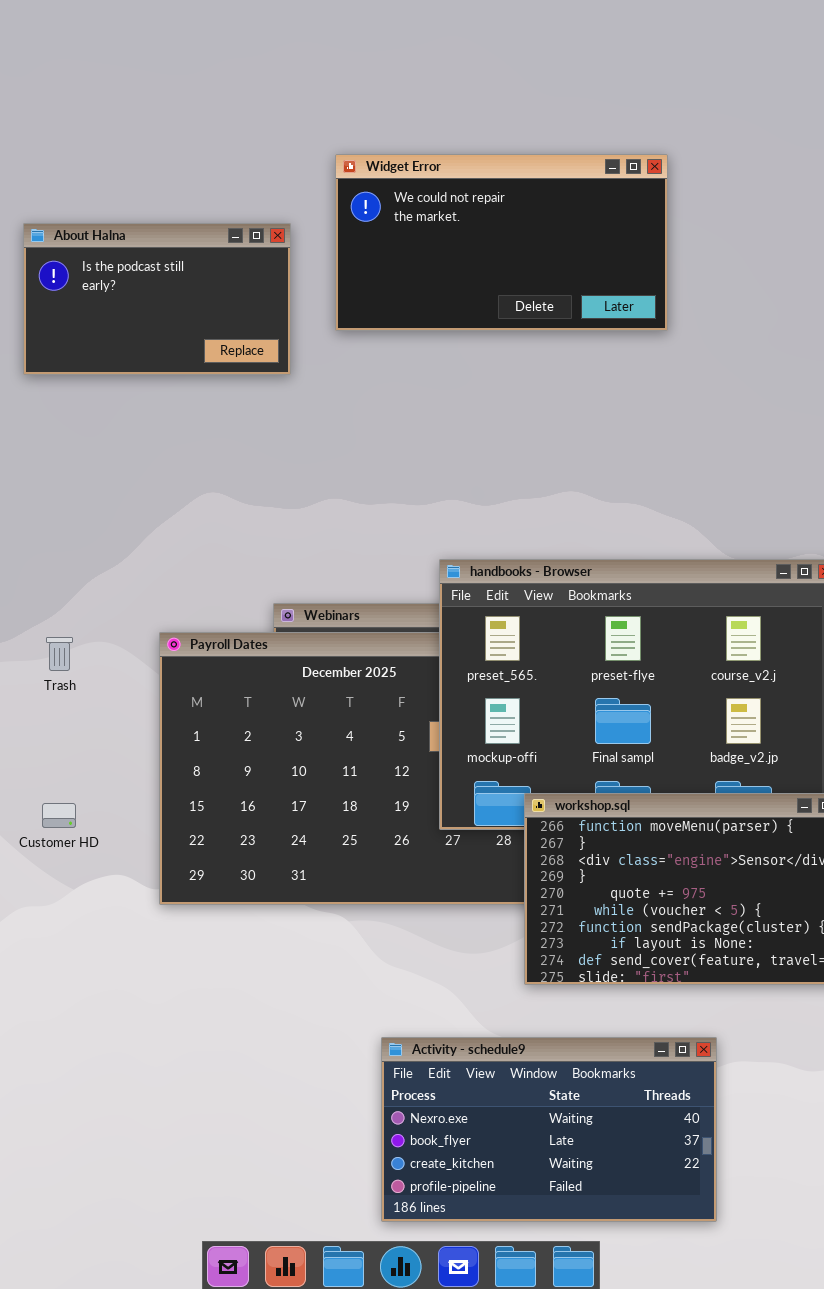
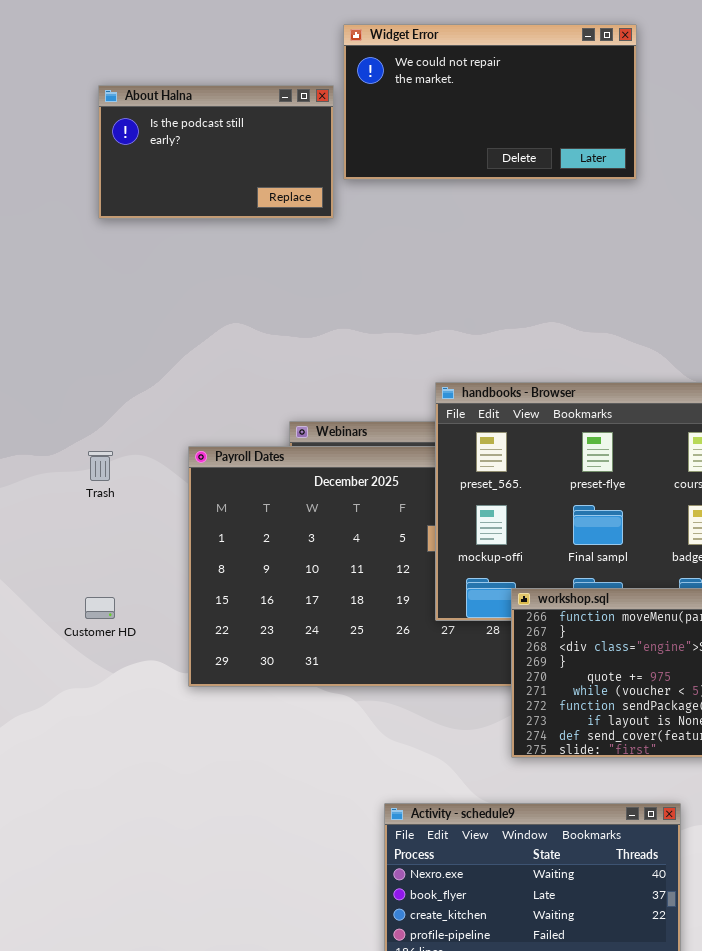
About Halna: [23,223,291,375] -> [98,85,334,219], moved

